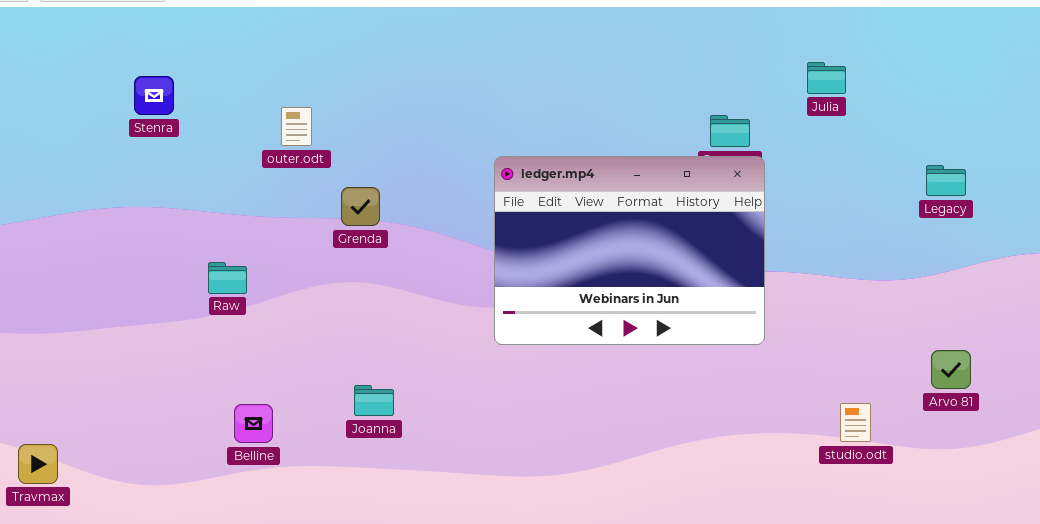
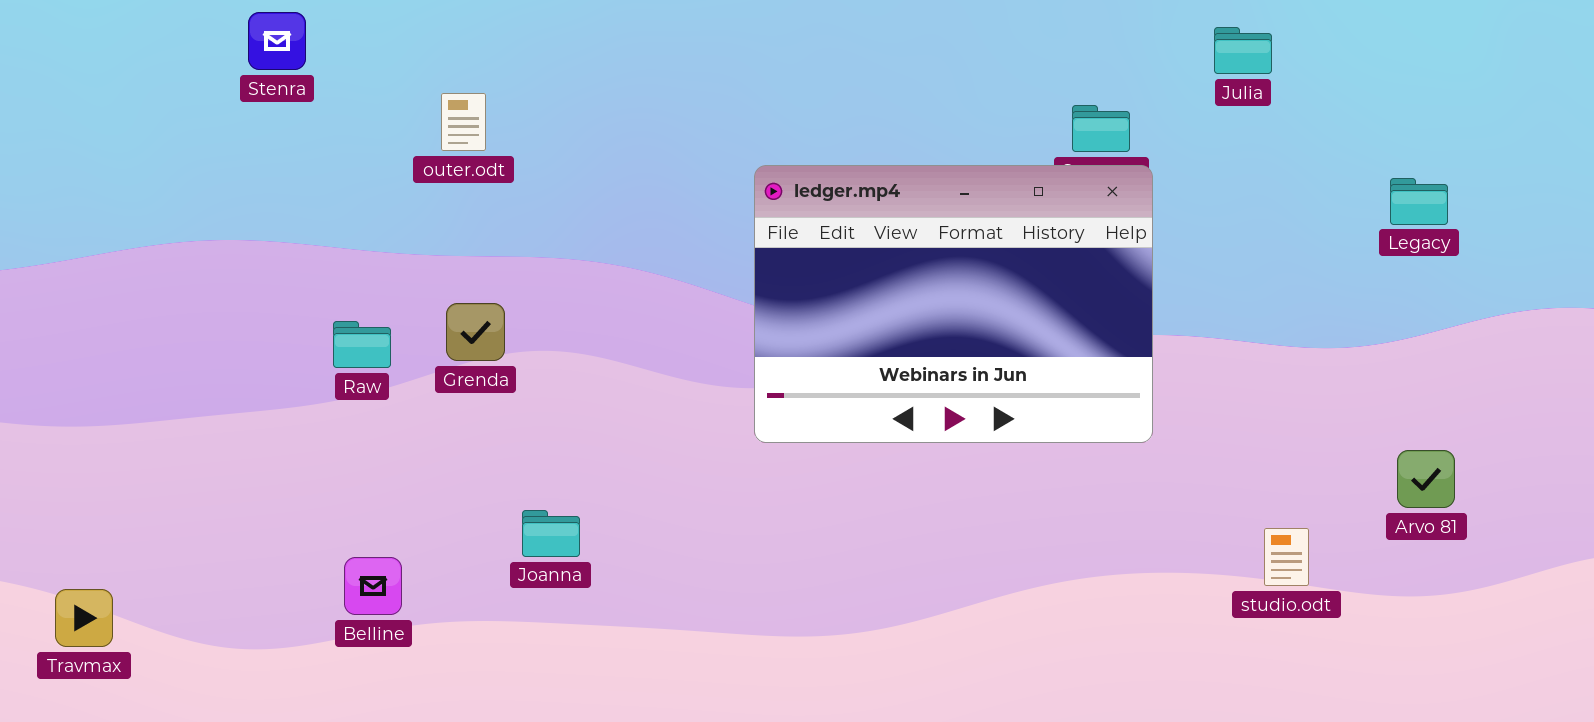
Stenra: [134,76,174,115] -> [248,12,306,70], moved
Grenda: [341,187,380,226] -> [446,303,505,361], moved
Joanna: [354,385,394,416] -> [522,510,580,557], moved
Belline: [234,404,273,443] -> [344,557,402,615], moved

